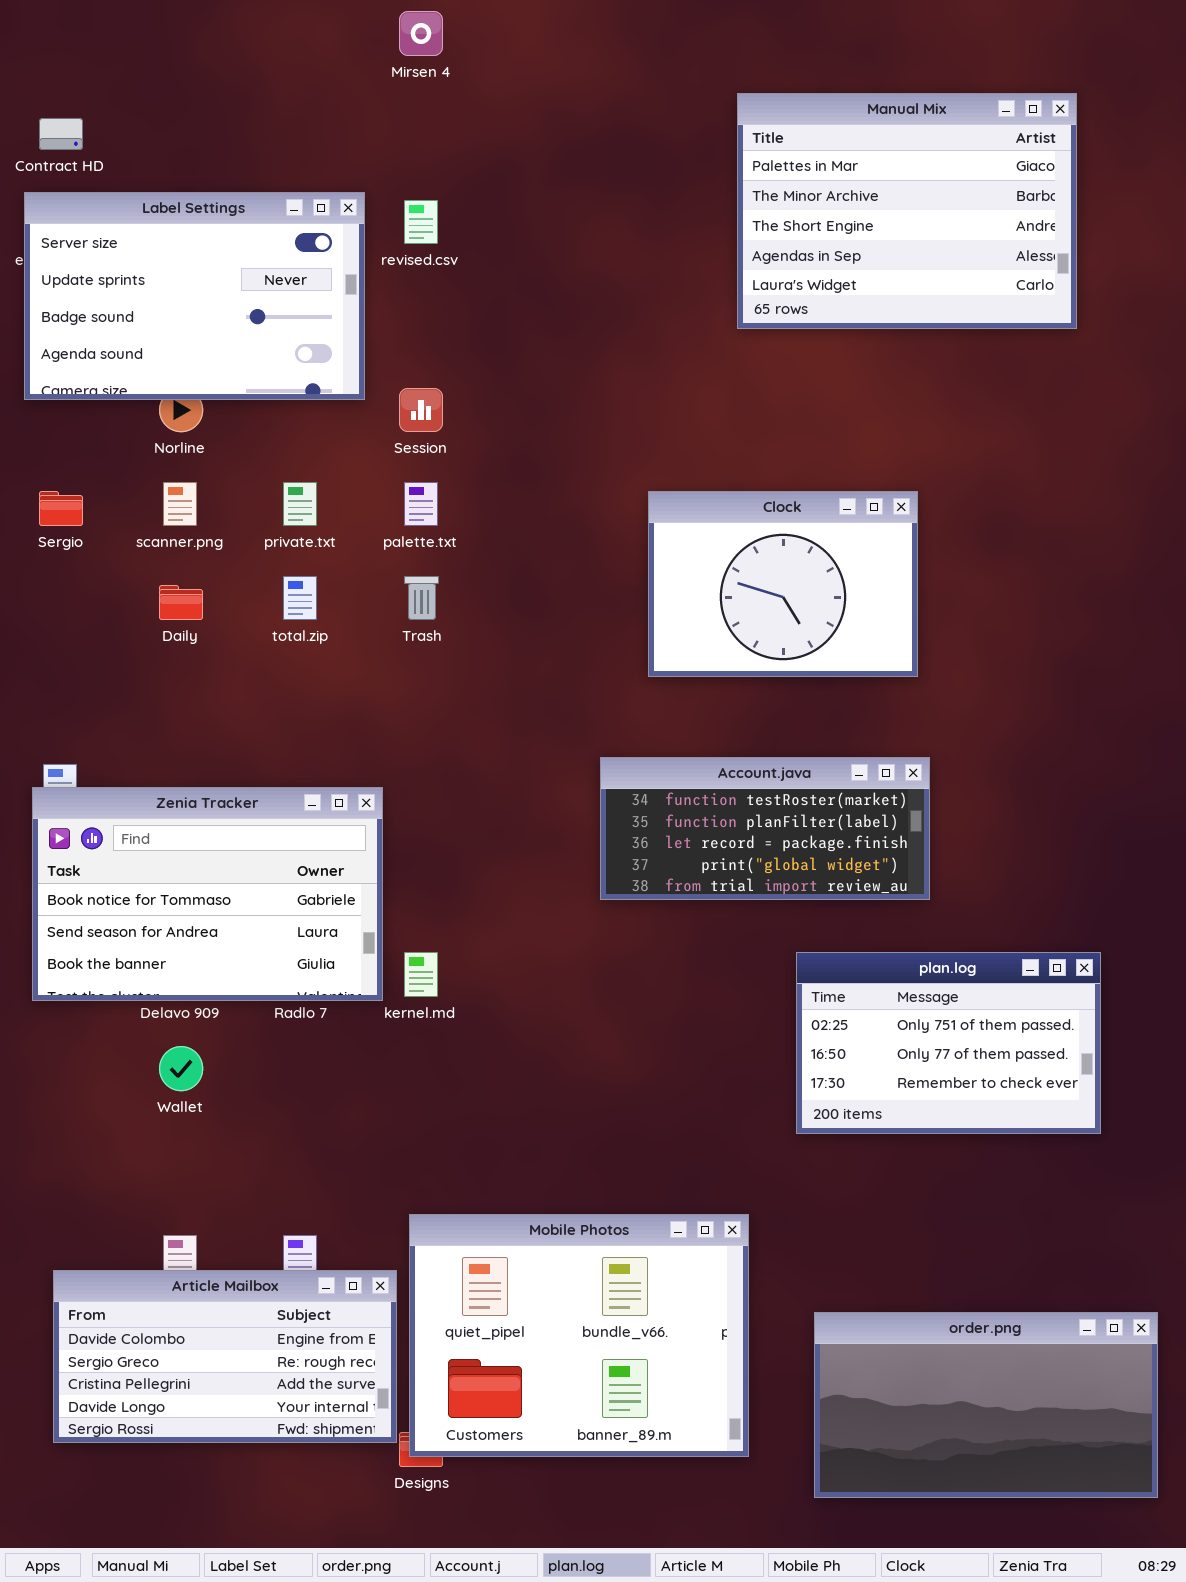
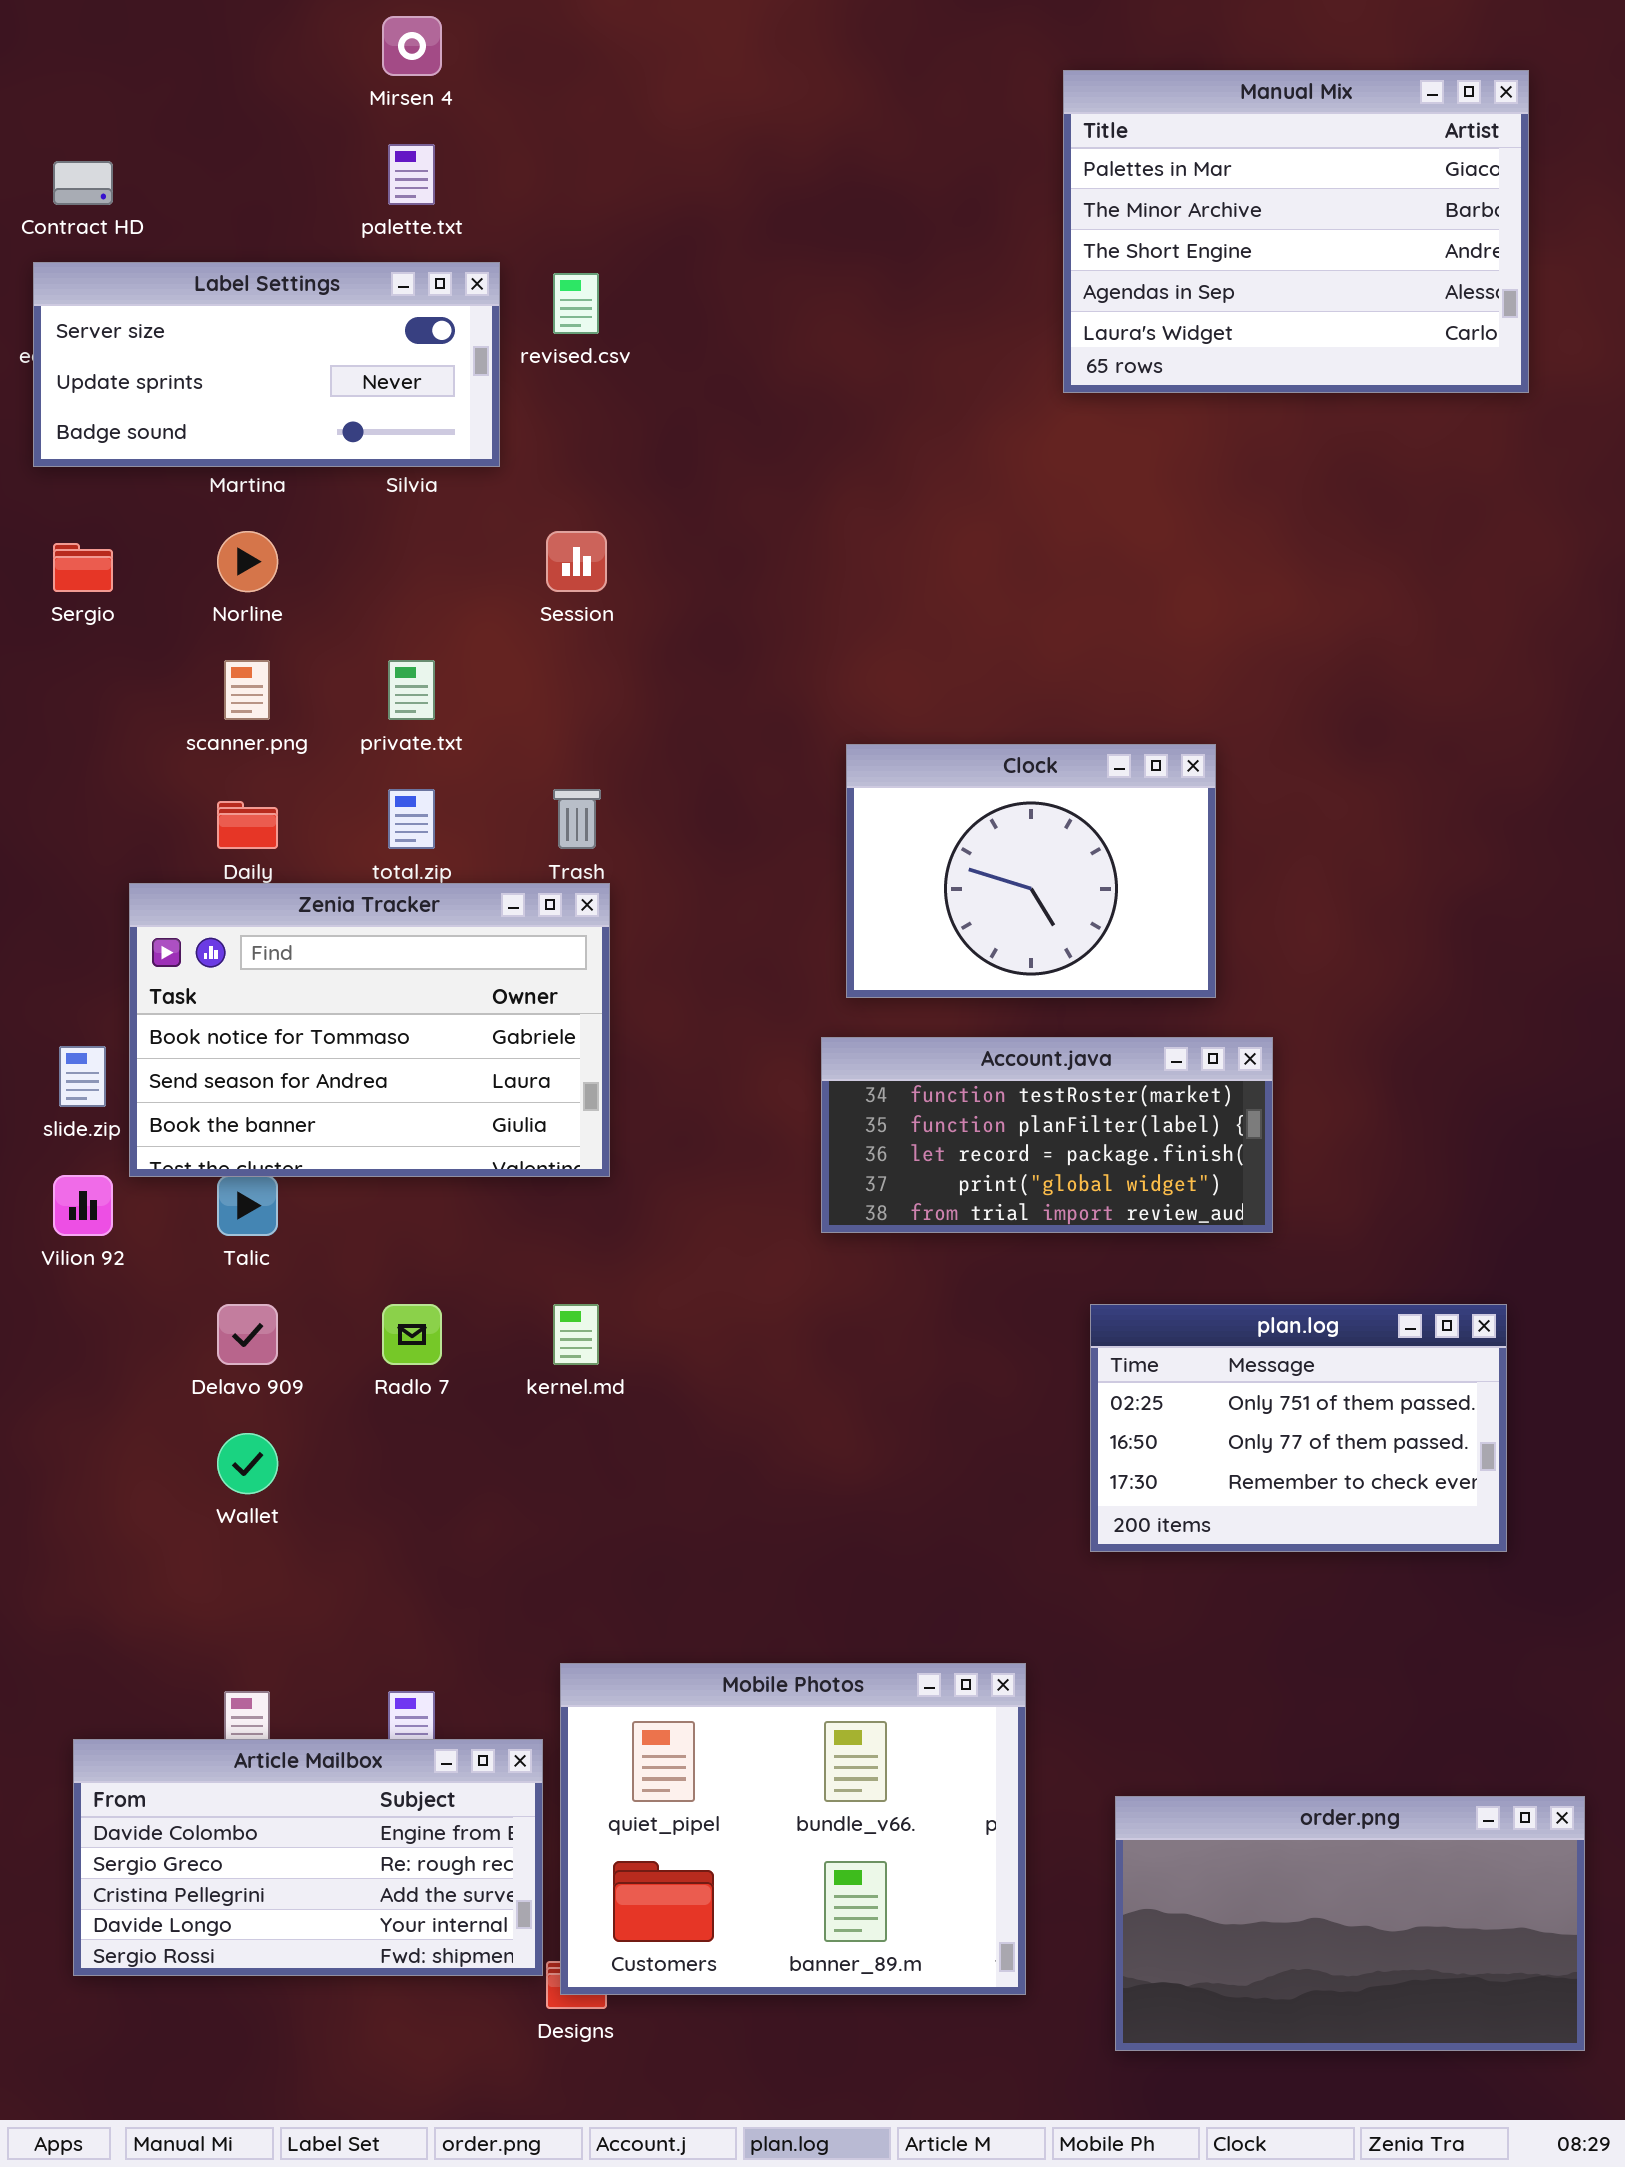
Mirsen 4: [399,11,443,56] -> [382,16,442,76], moved
Manual Mix: [737,93,1077,329] -> [1063,70,1529,393], moved
Label Settings: [24,192,365,400] -> [33,262,500,467], resized
palette.txt: [404,482,438,526] -> [388,144,435,205], moved
Sergio: [39,491,83,526] -> [53,543,113,592], moved
Clock: [648,491,918,677] -> [846,744,1216,998], moved
Zenia Tracker: [32,787,383,1001] -> [129,883,610,1177], moved

